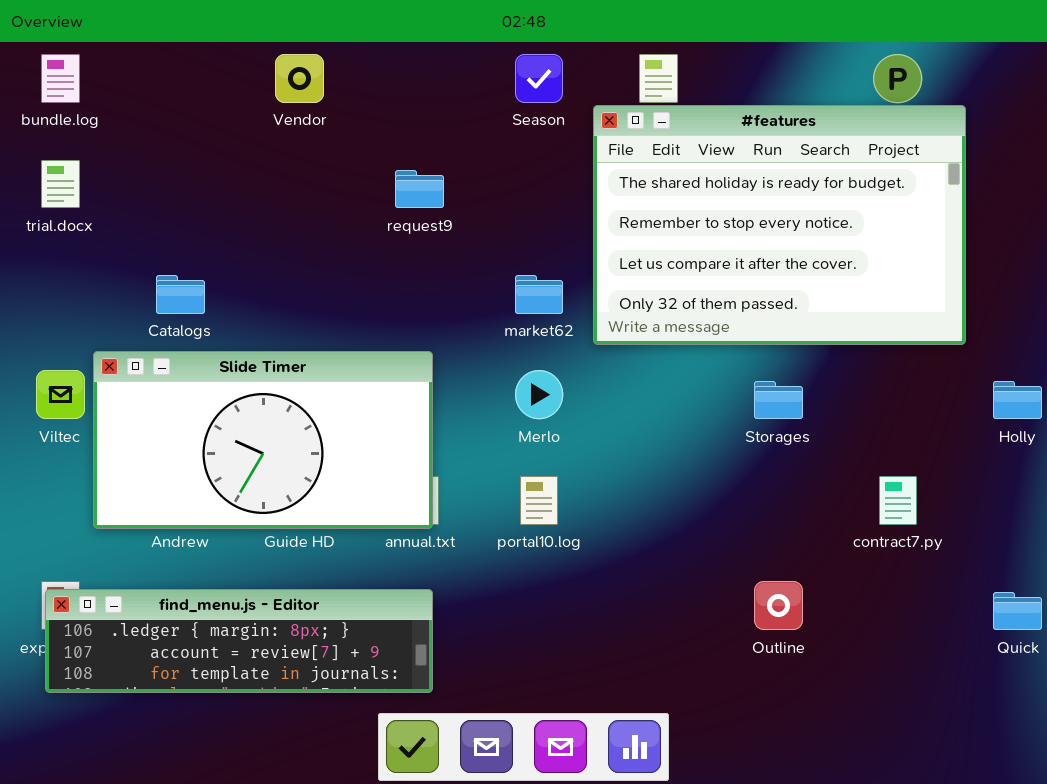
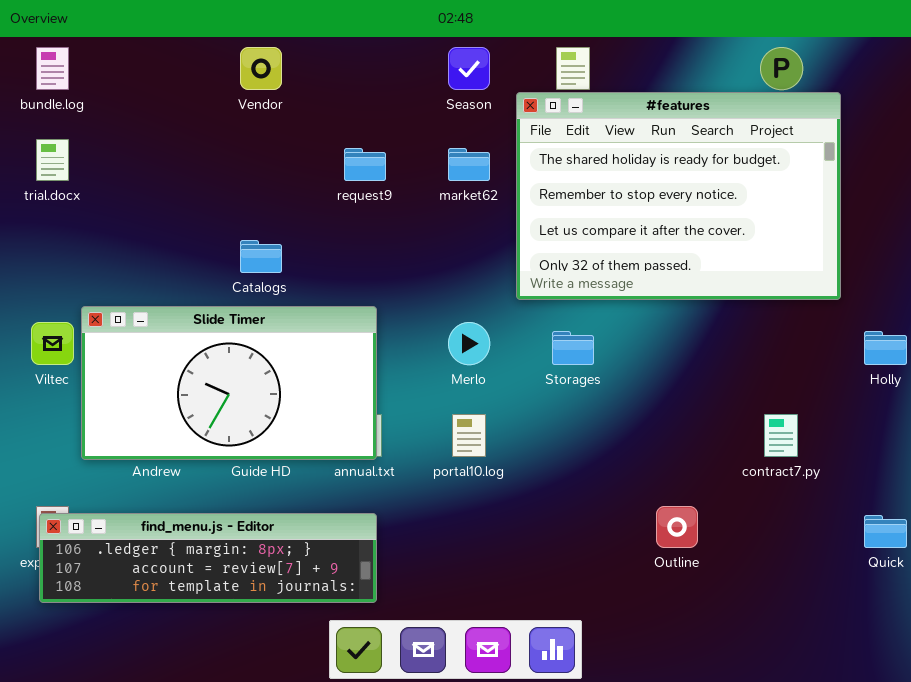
Catalogs: [156,275,205,314] -> [240,240,282,273], moved
market62: [515,275,563,314] -> [448,148,490,181], moved
Storages: [754,381,803,419] -> [552,331,594,365], moved

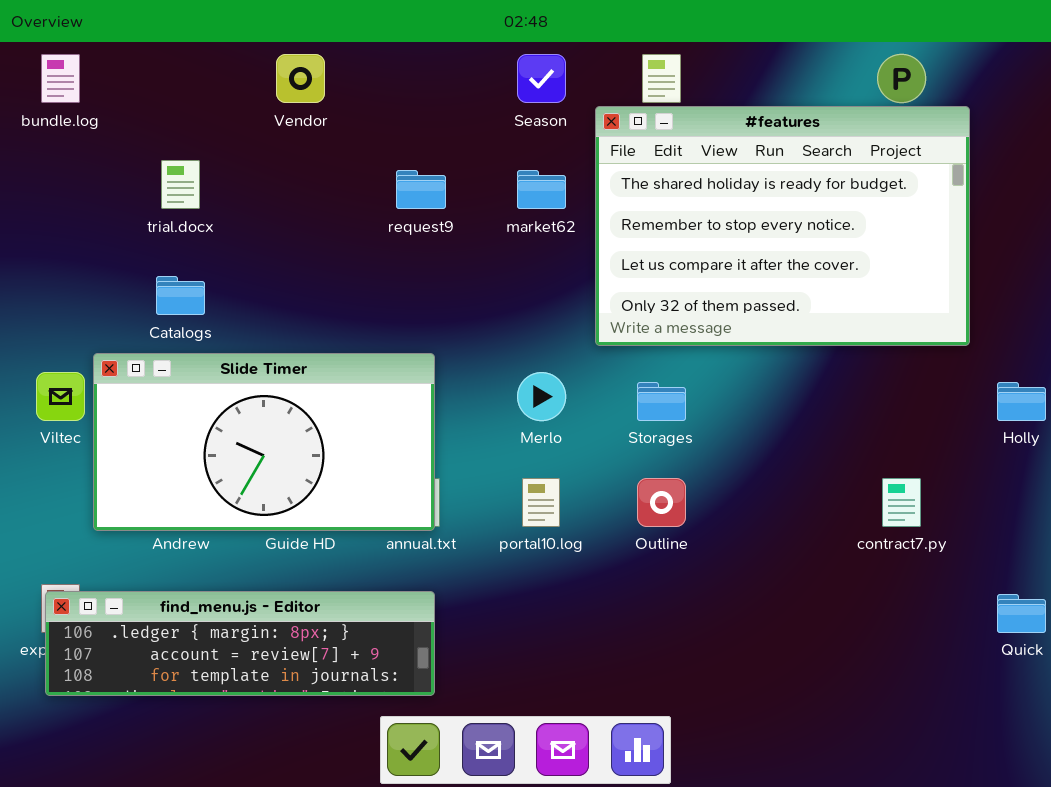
trial.docx: [36,139,69,181] -> [161,160,200,209], moved
Catalogs: [240,240,282,273] -> [156,276,205,315], moved
Outline: [656,506,698,548] -> [637,478,686,527], moved

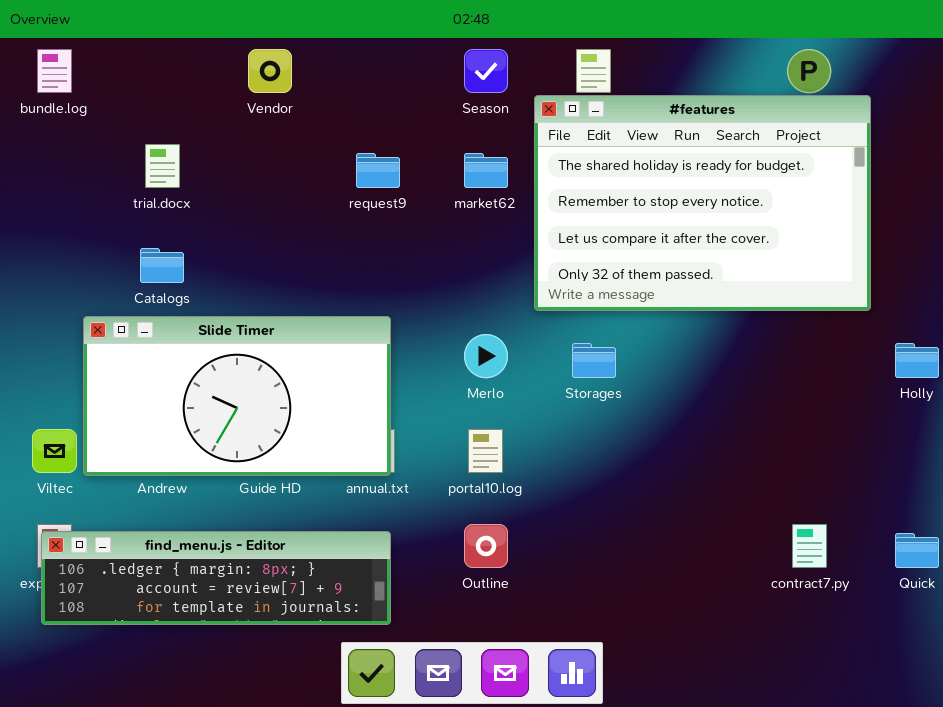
Viltec: [36,372,85,421] -> [32,429,77,473], moved
Outline: [637,478,686,527] -> [464,524,508,568], moved
contract7.py: [882,478,921,527] -> [792,524,827,568], moved

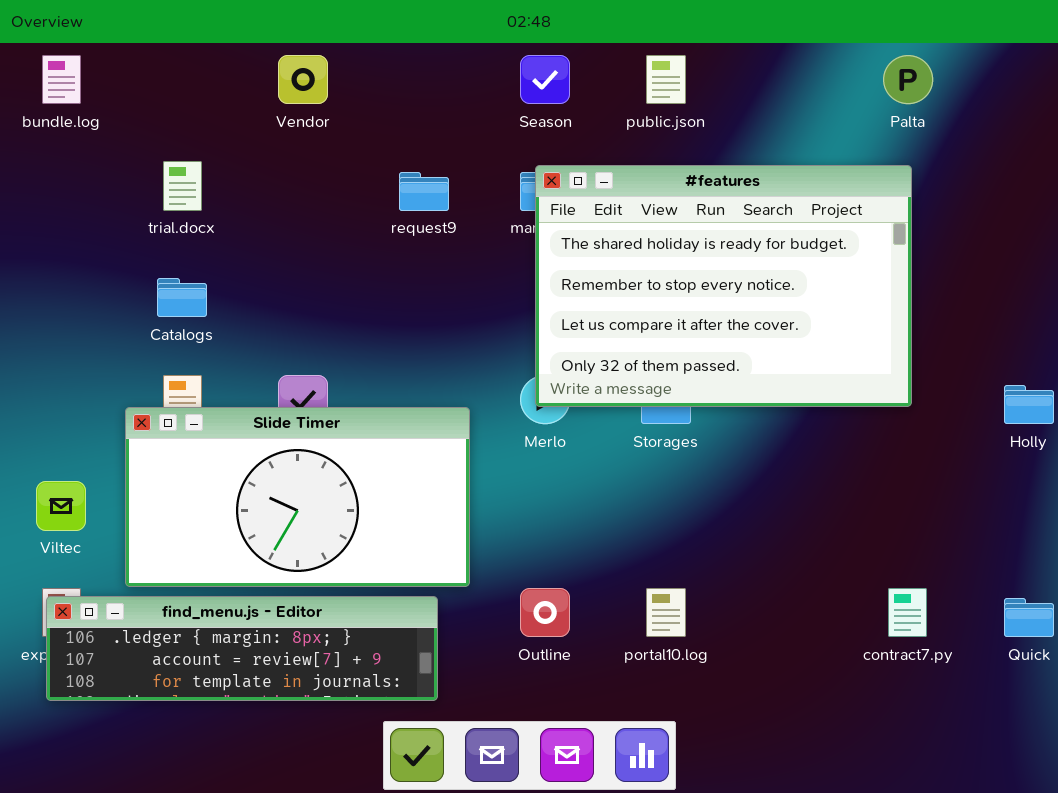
#features: [534,95,871,311] -> [535,165,912,407], moved
Slide Timer: [83,316,391,476] -> [125,407,470,587], moved
portal10.log: [468,429,503,473] -> [646,588,686,637], moved

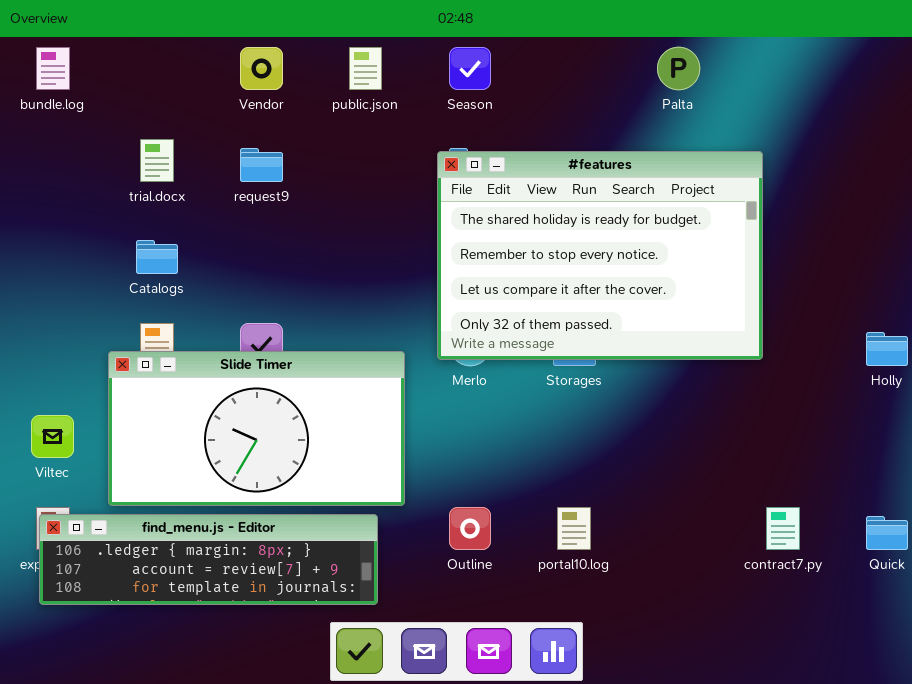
public.json: [646,55,686,104] -> [349,47,382,90], moved
Palta: [883,55,933,104] -> [657,47,700,90], moved
#features: [535,165,912,407] -> [437,151,763,360], moved
request9: [399,172,449,211] -> [240,148,283,182], moved

